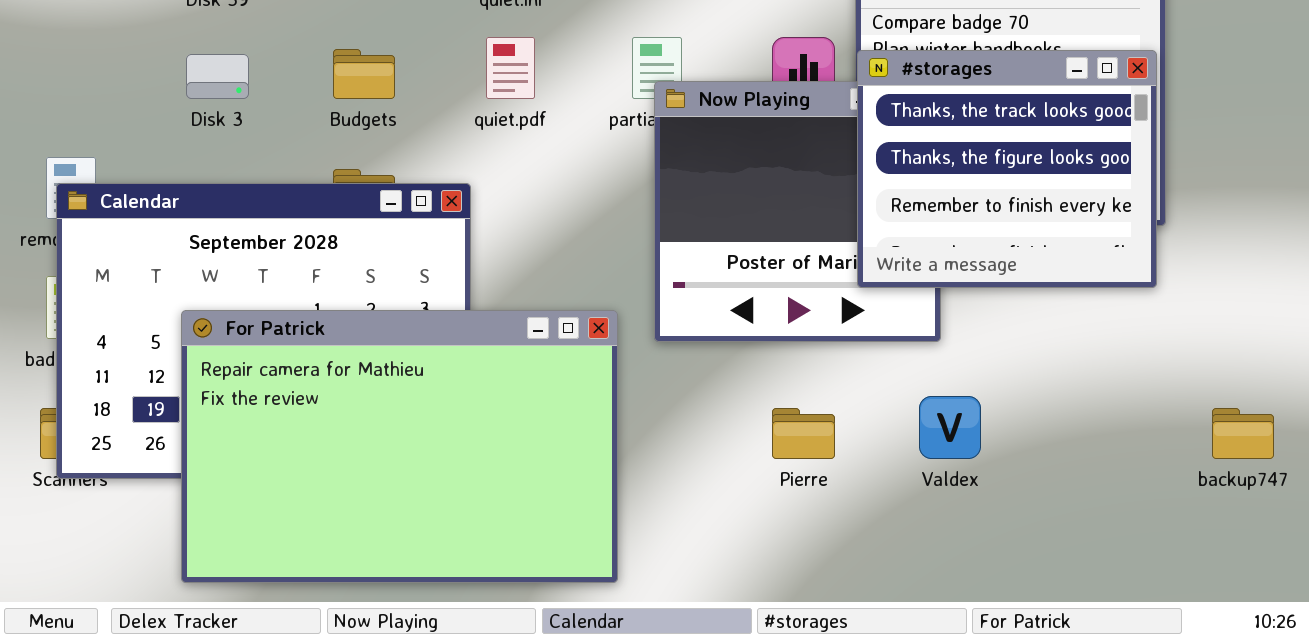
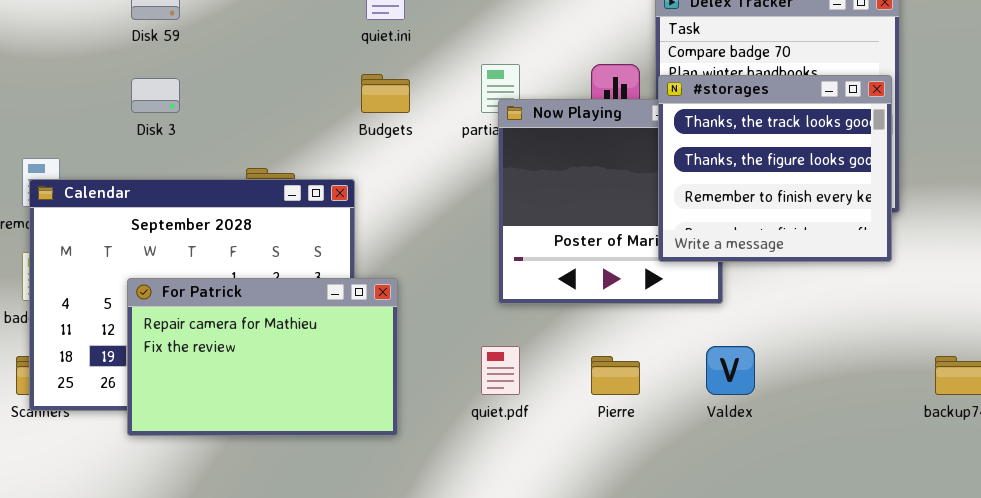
quiet.pdf: [486,37,535,99] -> [481,346,520,395], moved
Budgets: [333,49,395,99] -> [361,74,410,113], moved
For Patrick: [181,310,618,583] -> [127,278,398,436], resized

